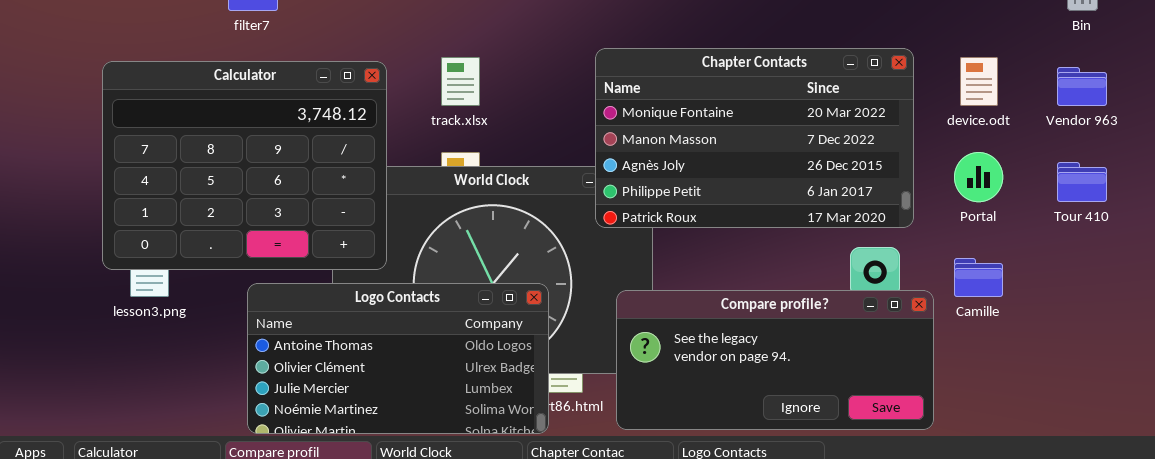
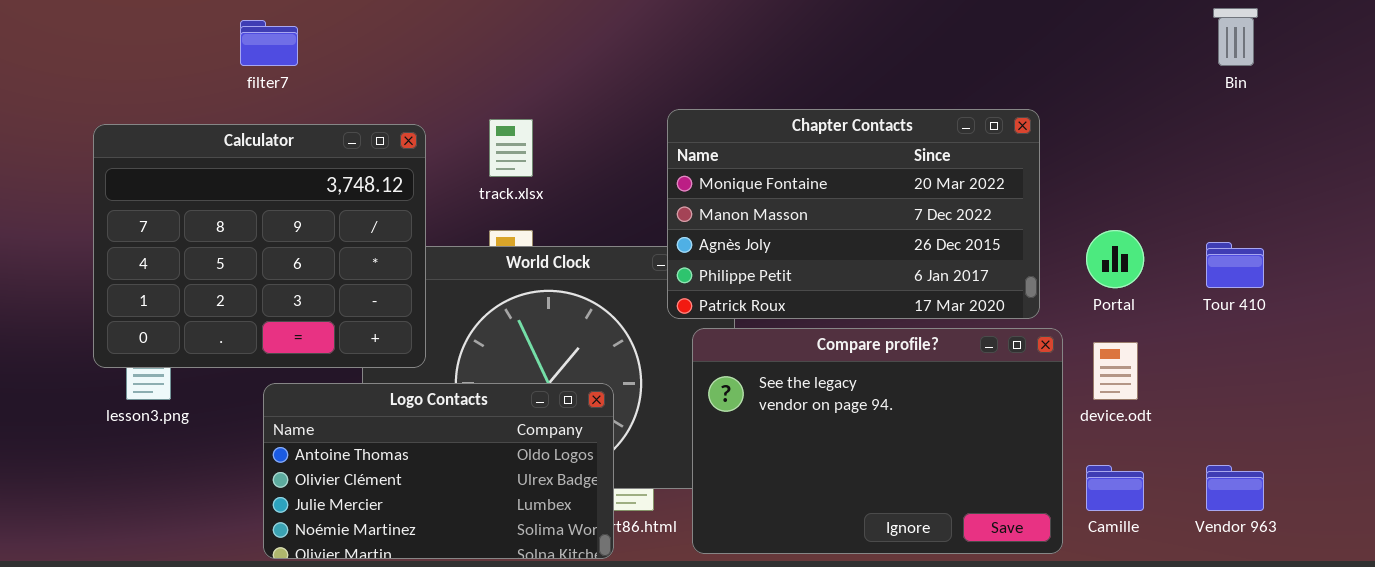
device.odt: [960,57,998,106] -> [1093,342,1138,400], moved
Vendor 963: [1057,67,1107,106] -> [1206,465,1264,511], moved
Camille: [954,258,1003,297] -> [1086,465,1144,511], moved
Compare profile?: [616,290,934,430] -> [692,328,1063,554], resized

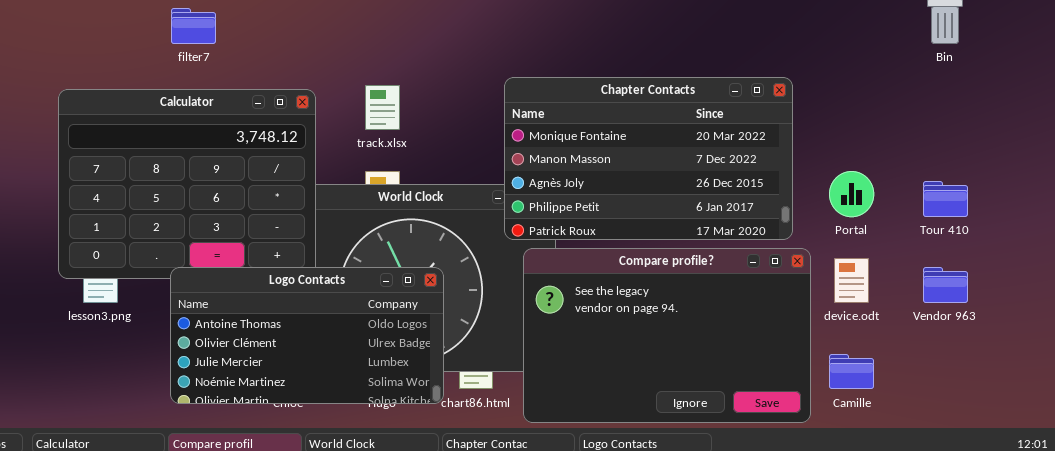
Logo Contacts: [263,383,614,559] -> [170,267,444,404], moved
Vendor 963: [1206,465,1264,511] -> [923,267,968,303], moved

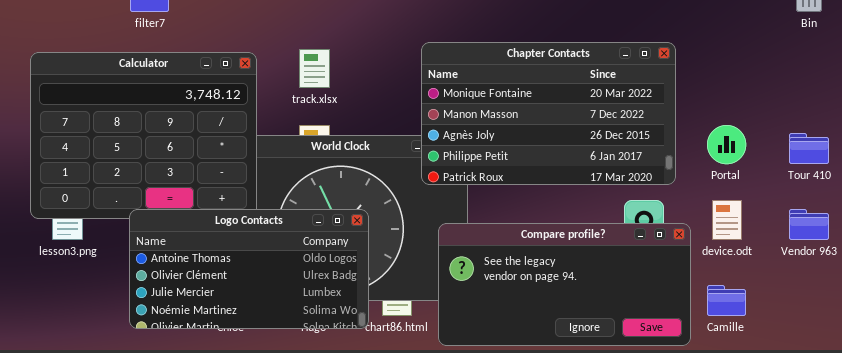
Compare profile?: [523,248,811,423] -> [438,223,691,346], resized

